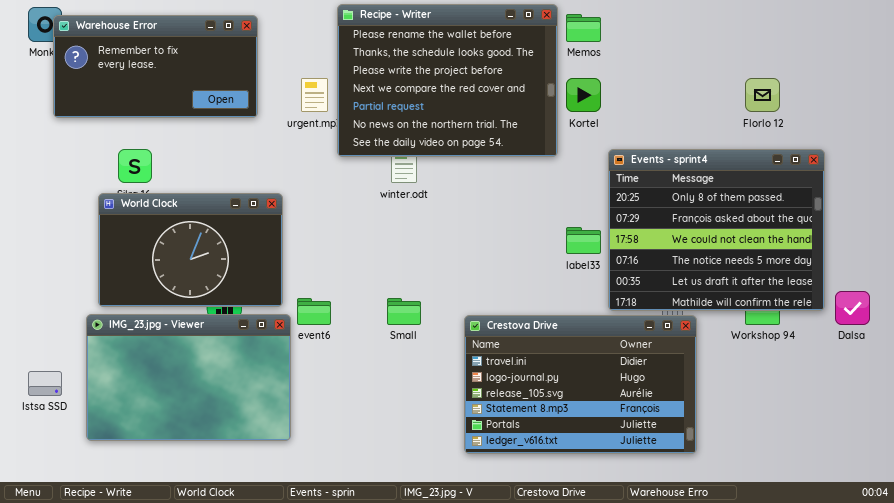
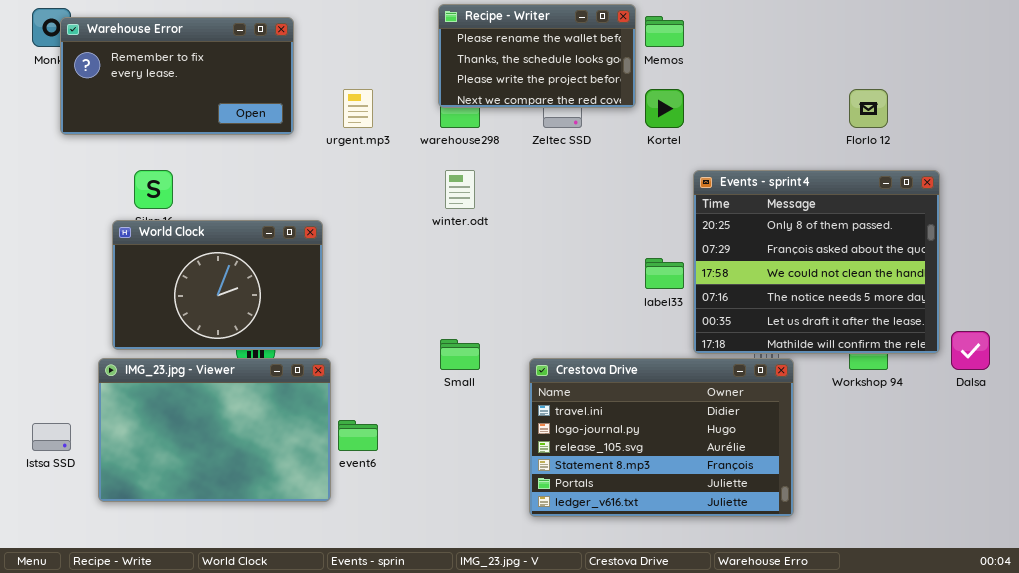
Recipe - Writer: [337,4,558,157] -> [438,4,636,108], resized
event6: [297,298,331,325] -> [338,420,378,451], moved

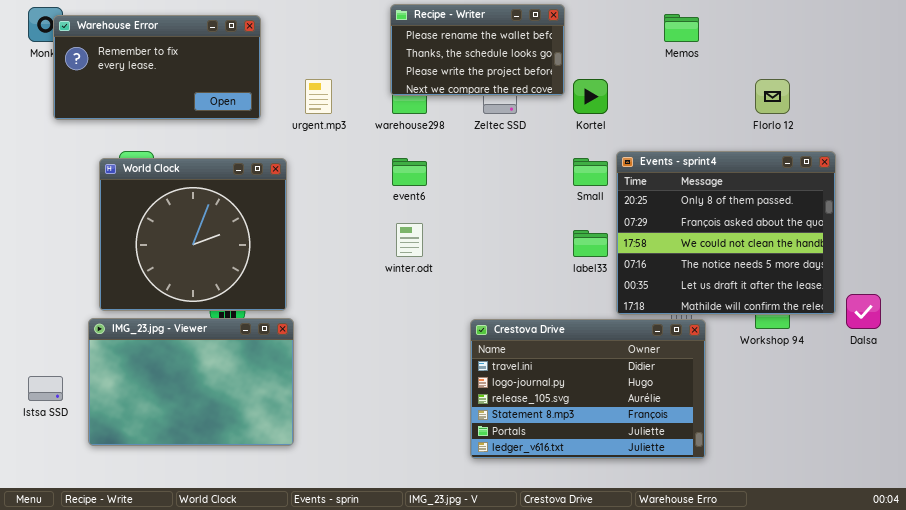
Memos: [645,16,684,47] -> [664,14,699,42], moved
winter.odt: [445,170,475,209] -> [396,223,423,257], moved
World Clock: [112,220,323,350] -> [99,158,287,311], resized
Small: [440,339,480,370] -> [573,158,608,186], moved
event6: [338,420,378,451] -> [392,158,427,186], moved

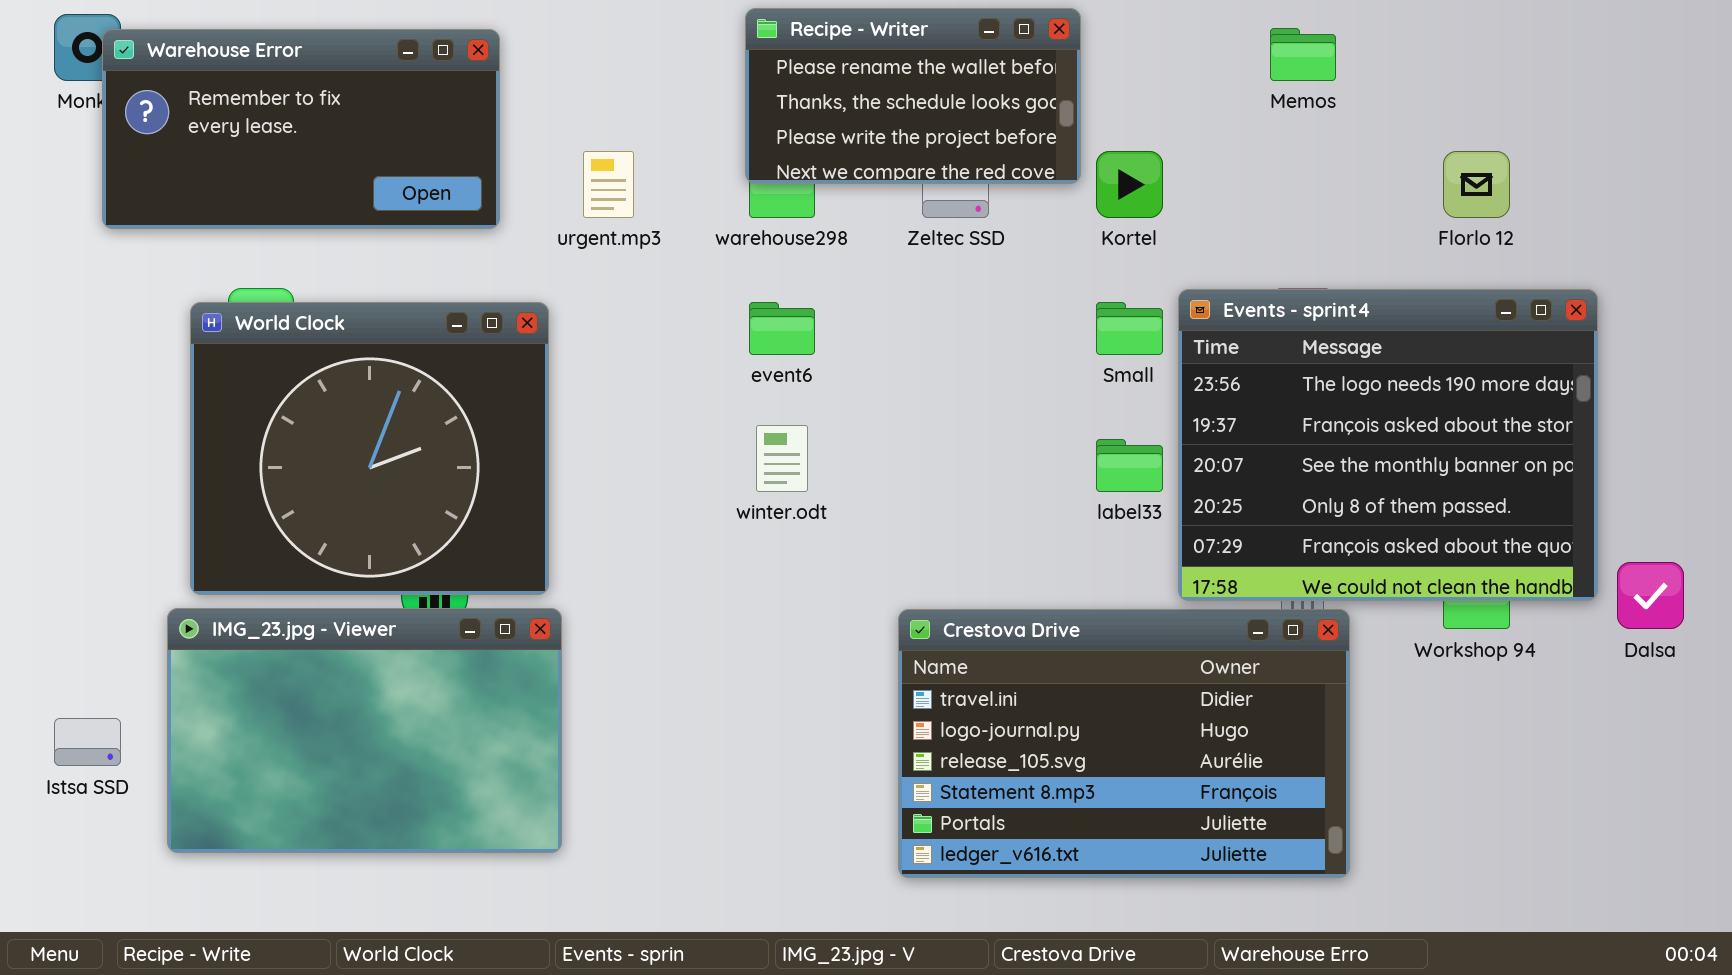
Events - sprint4: [616,151,836,315] -> [1178,289,1598,601], scrolled up 3 rows

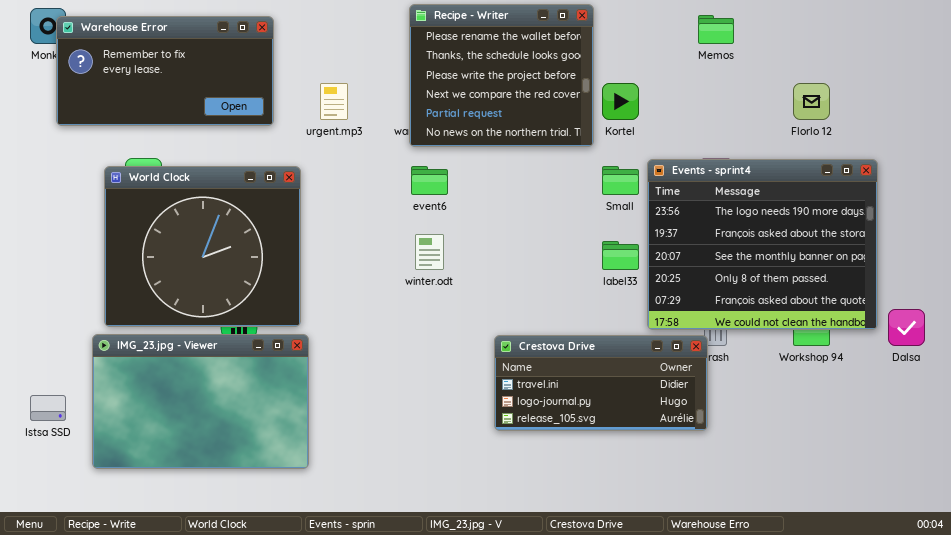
Recipe - Writer: [745,8,1081,184] -> [409,4,594,147], resized
Crestova Drive: [898,609,1350,878] -> [494,335,708,431], resized

